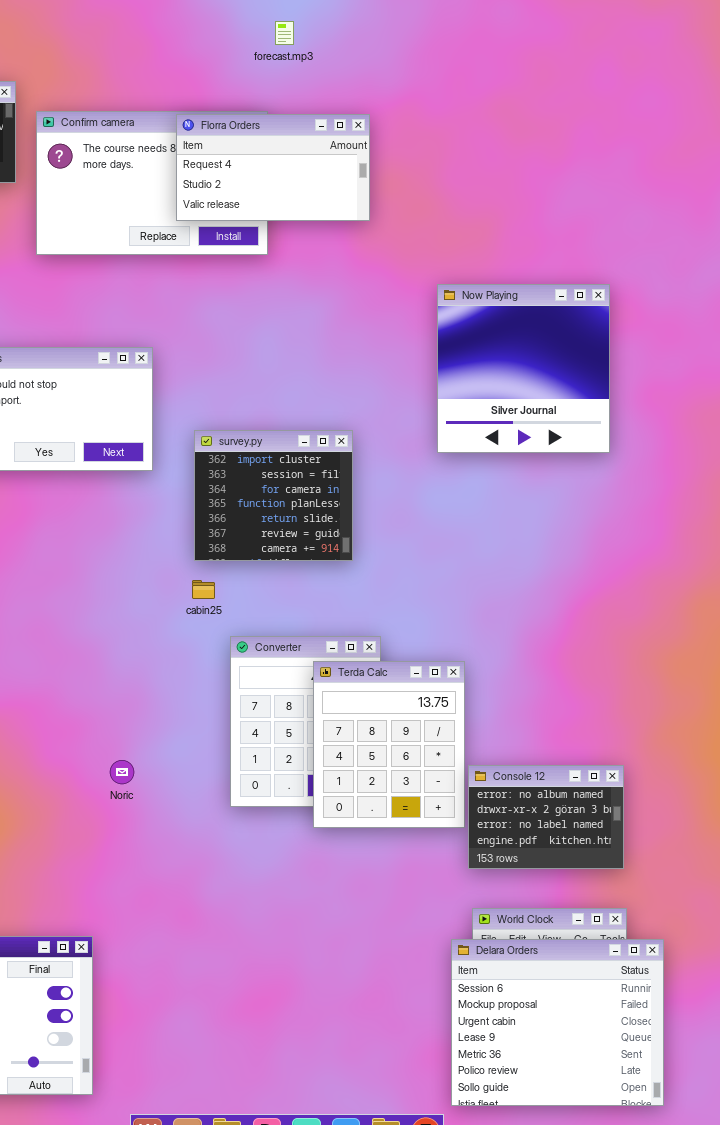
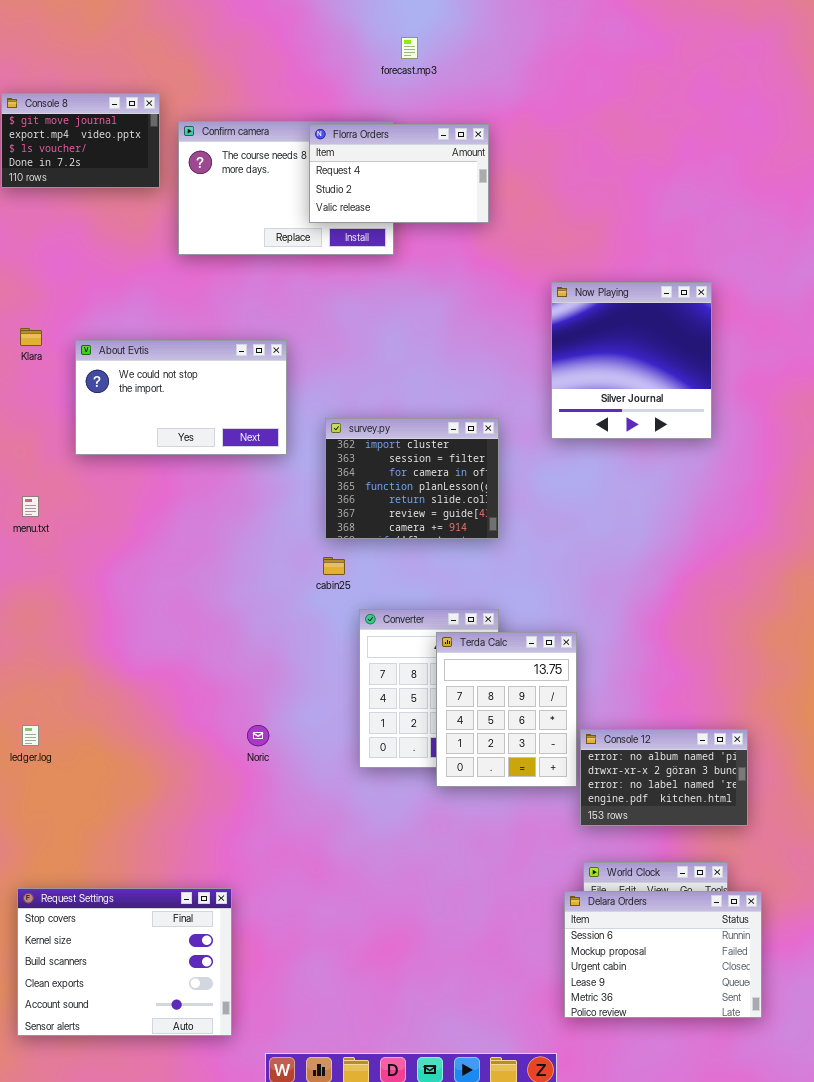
survey.py: [194,430,353,561] -> [325,418,499,539], resized
Console 12: [468,765,624,869] -> [580,729,748,826], resized
Delara Orders: [451,939,664,1106] -> [564,891,762,1018], resized

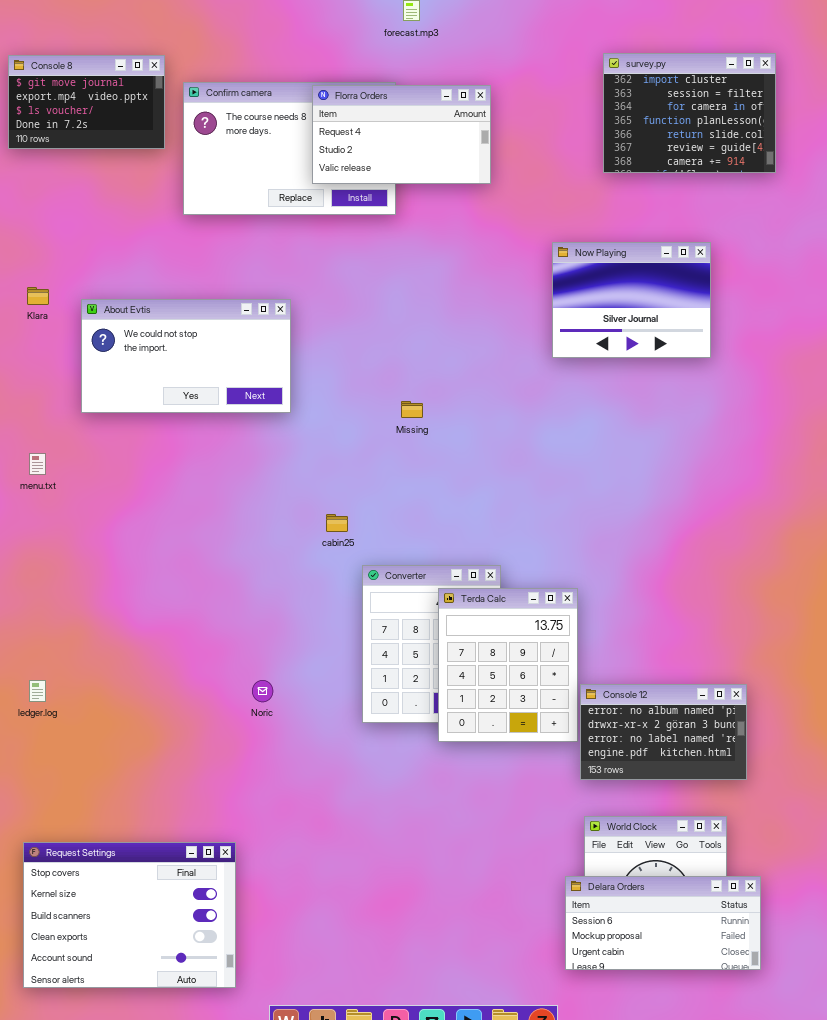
Now Playing: [551,282,712,439] -> [552,242,711,358], resized
survey.py: [325,418,499,539] -> [603,53,776,173], moved
Delara Orders: [564,891,762,1018] -> [565,876,761,970], resized

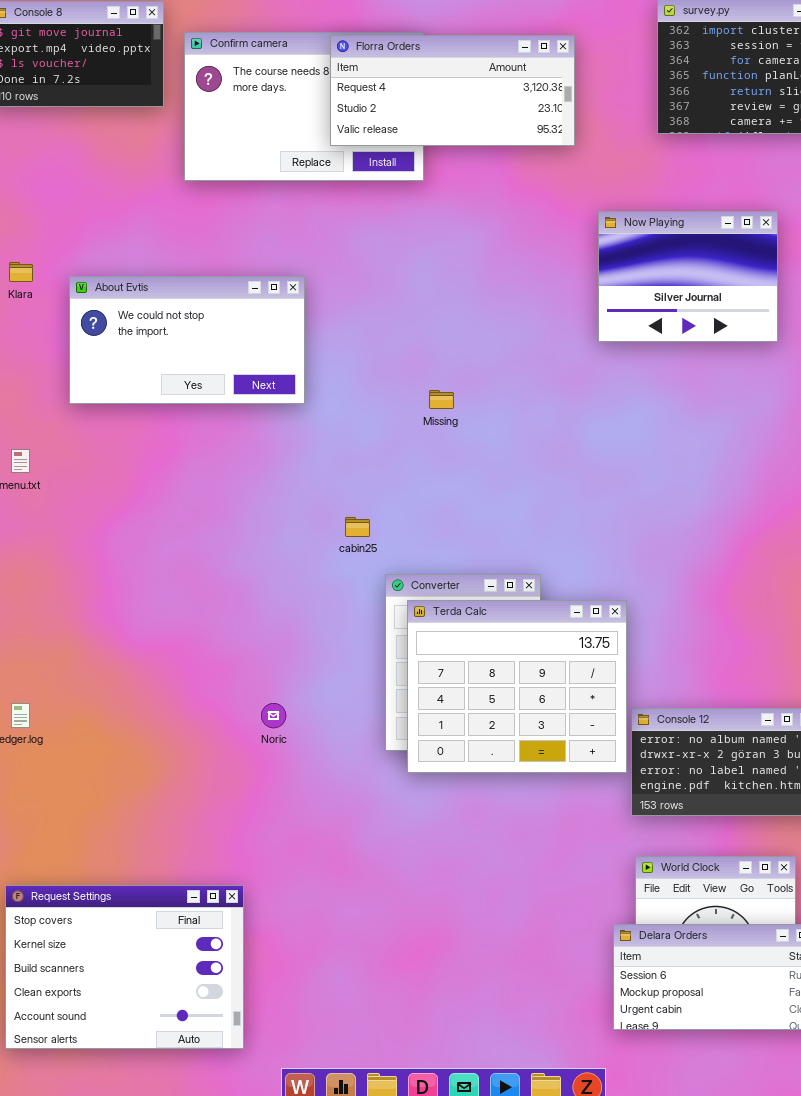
Florra Orders: [312,85,491,184] -> [330,35,575,146], resized
Terda Calc: [438,588,578,742] -> [407,600,627,773], resized

